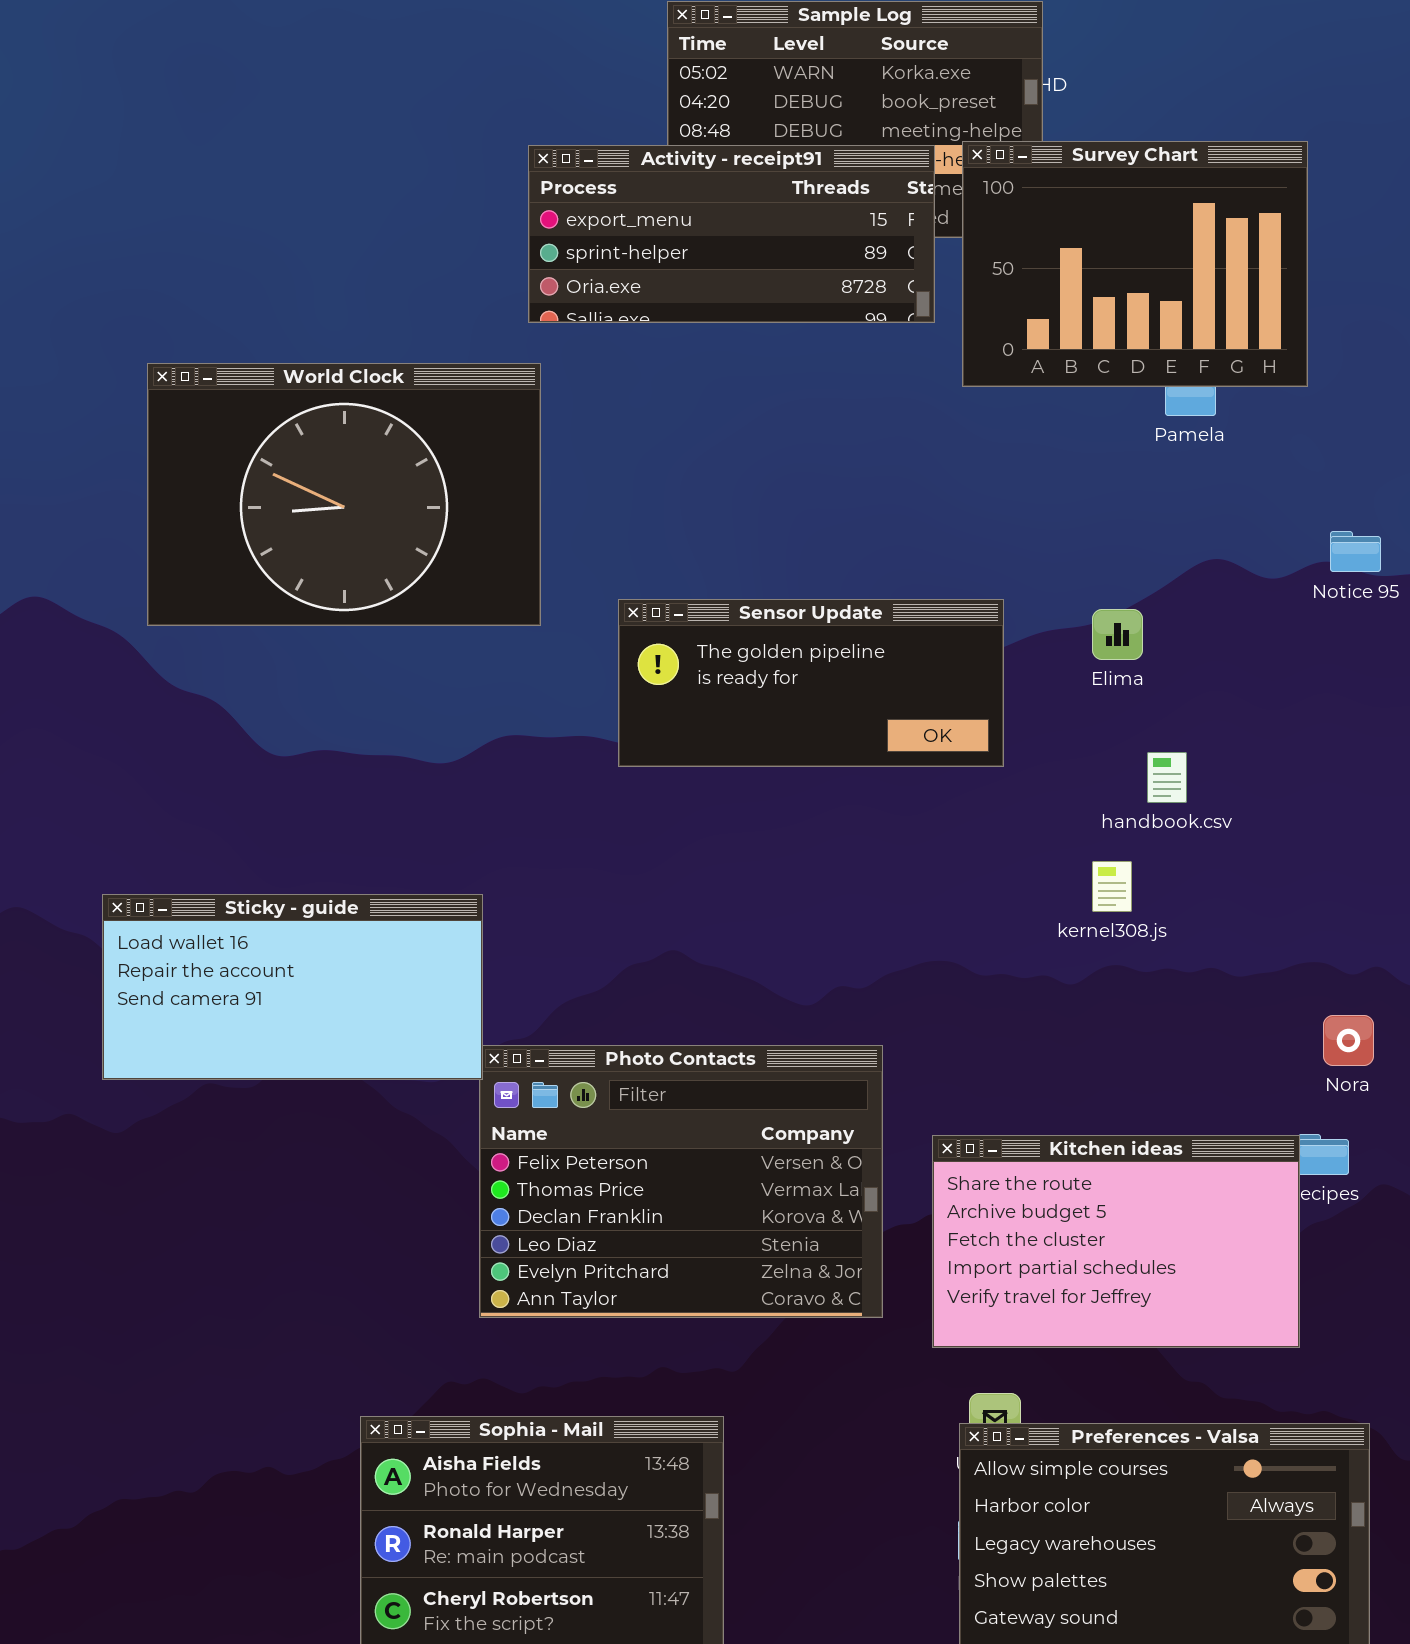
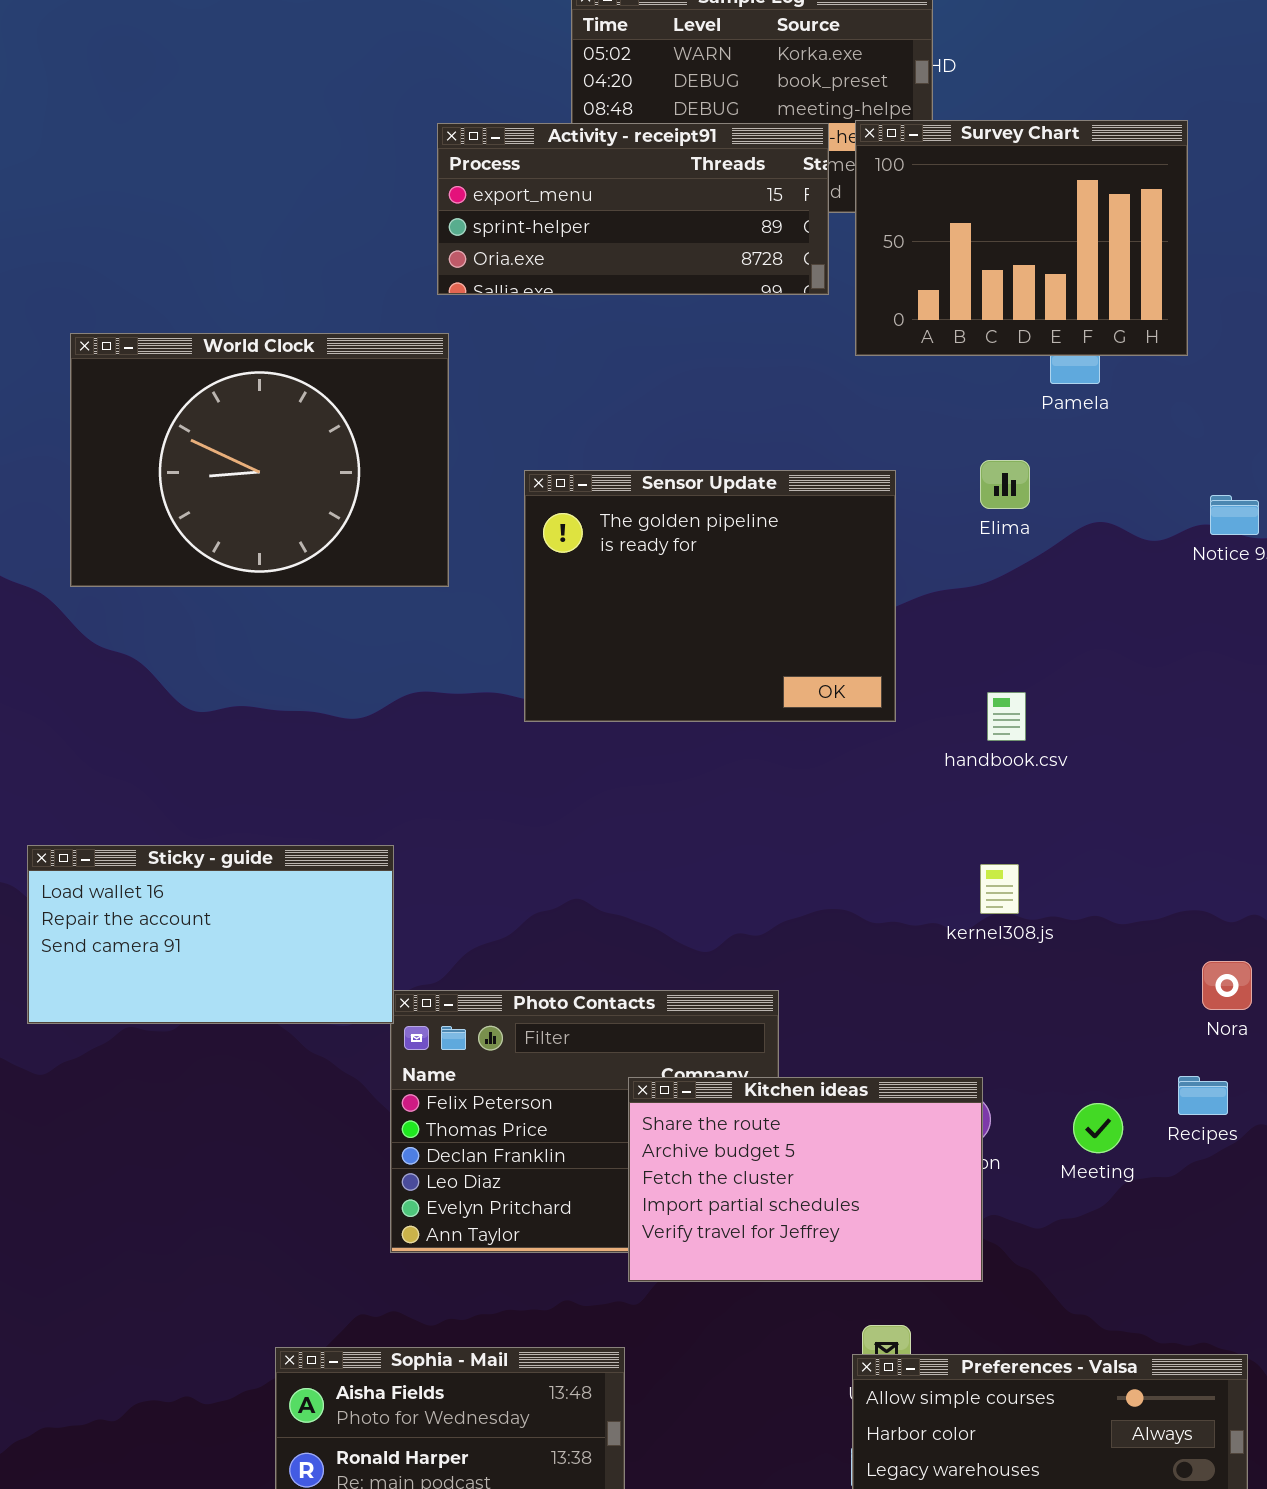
Sensor Update: [618,599,1004,767] -> [524,470,896,722], resized
Elima: [1092,609,1143,660] -> [980,460,1030,509], moved
handbook.csv: [1147,752,1187,803] -> [987,692,1026,741], moved
kernel308.js: [1092,861,1132,912] -> [980,864,1019,914], moved
Kitchen ideas: [932,1135,1300,1348] -> [628,1077,983,1282], moved

